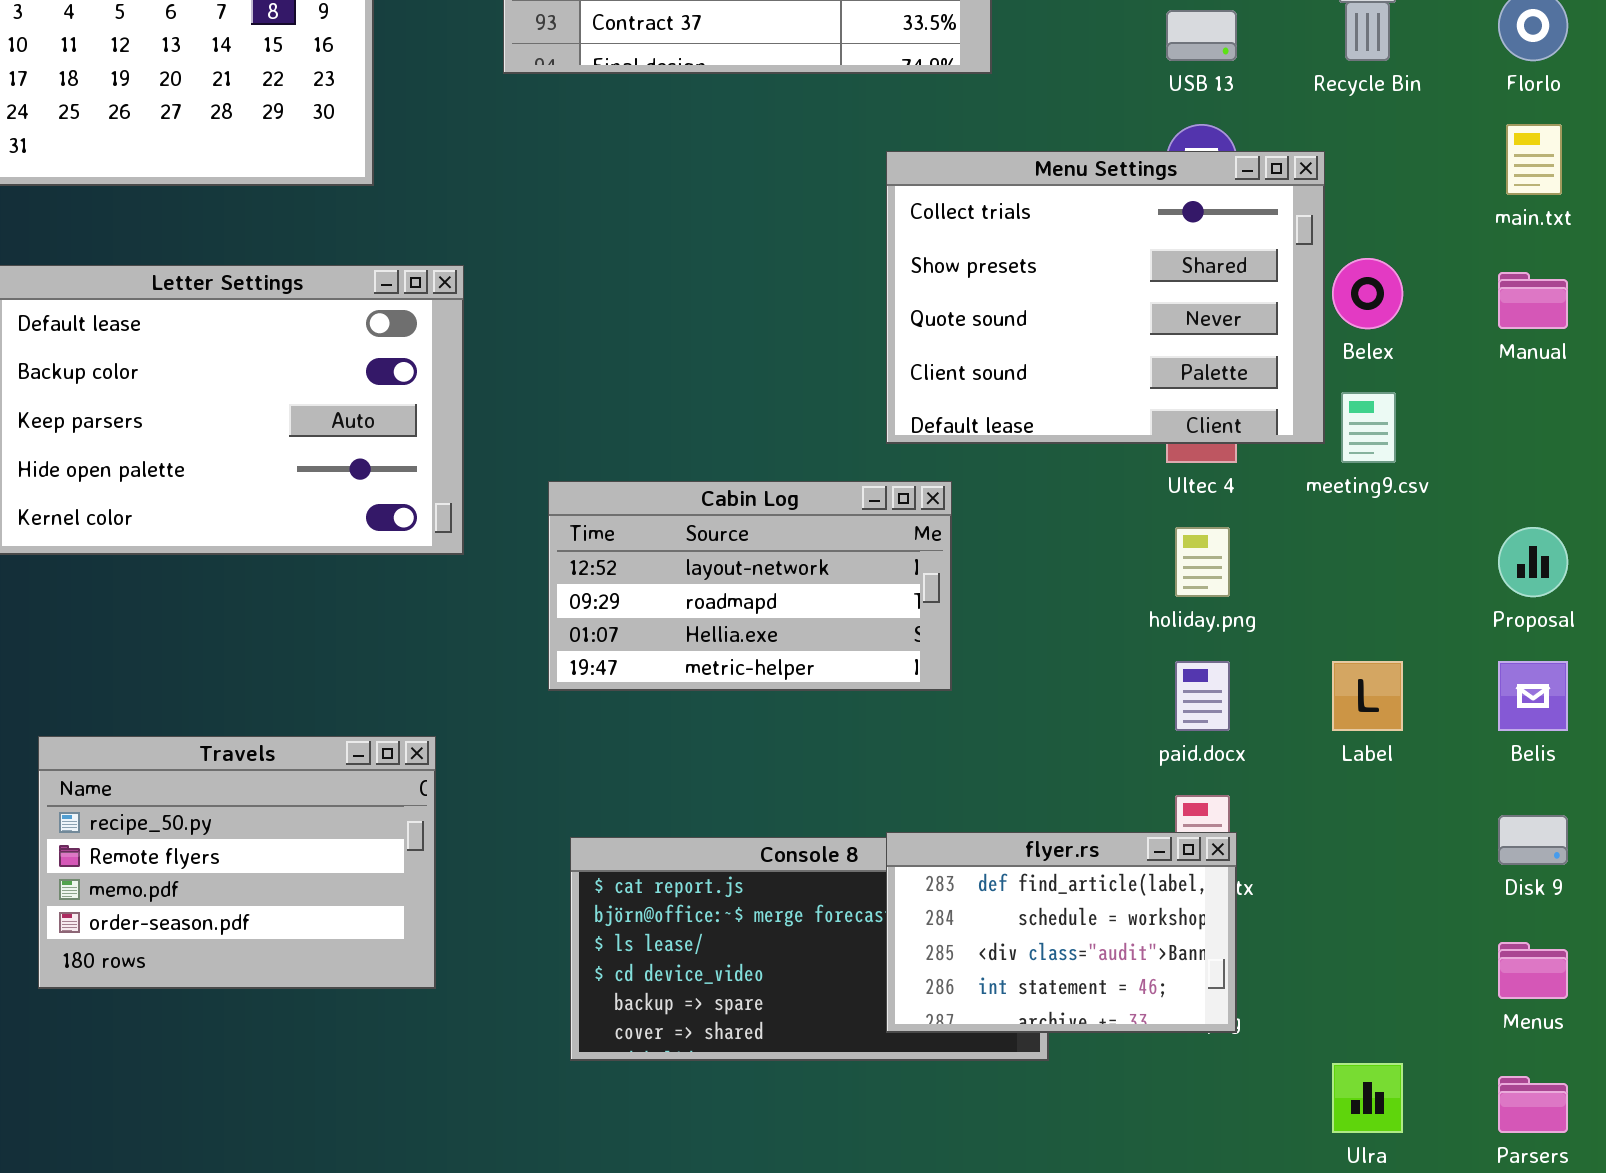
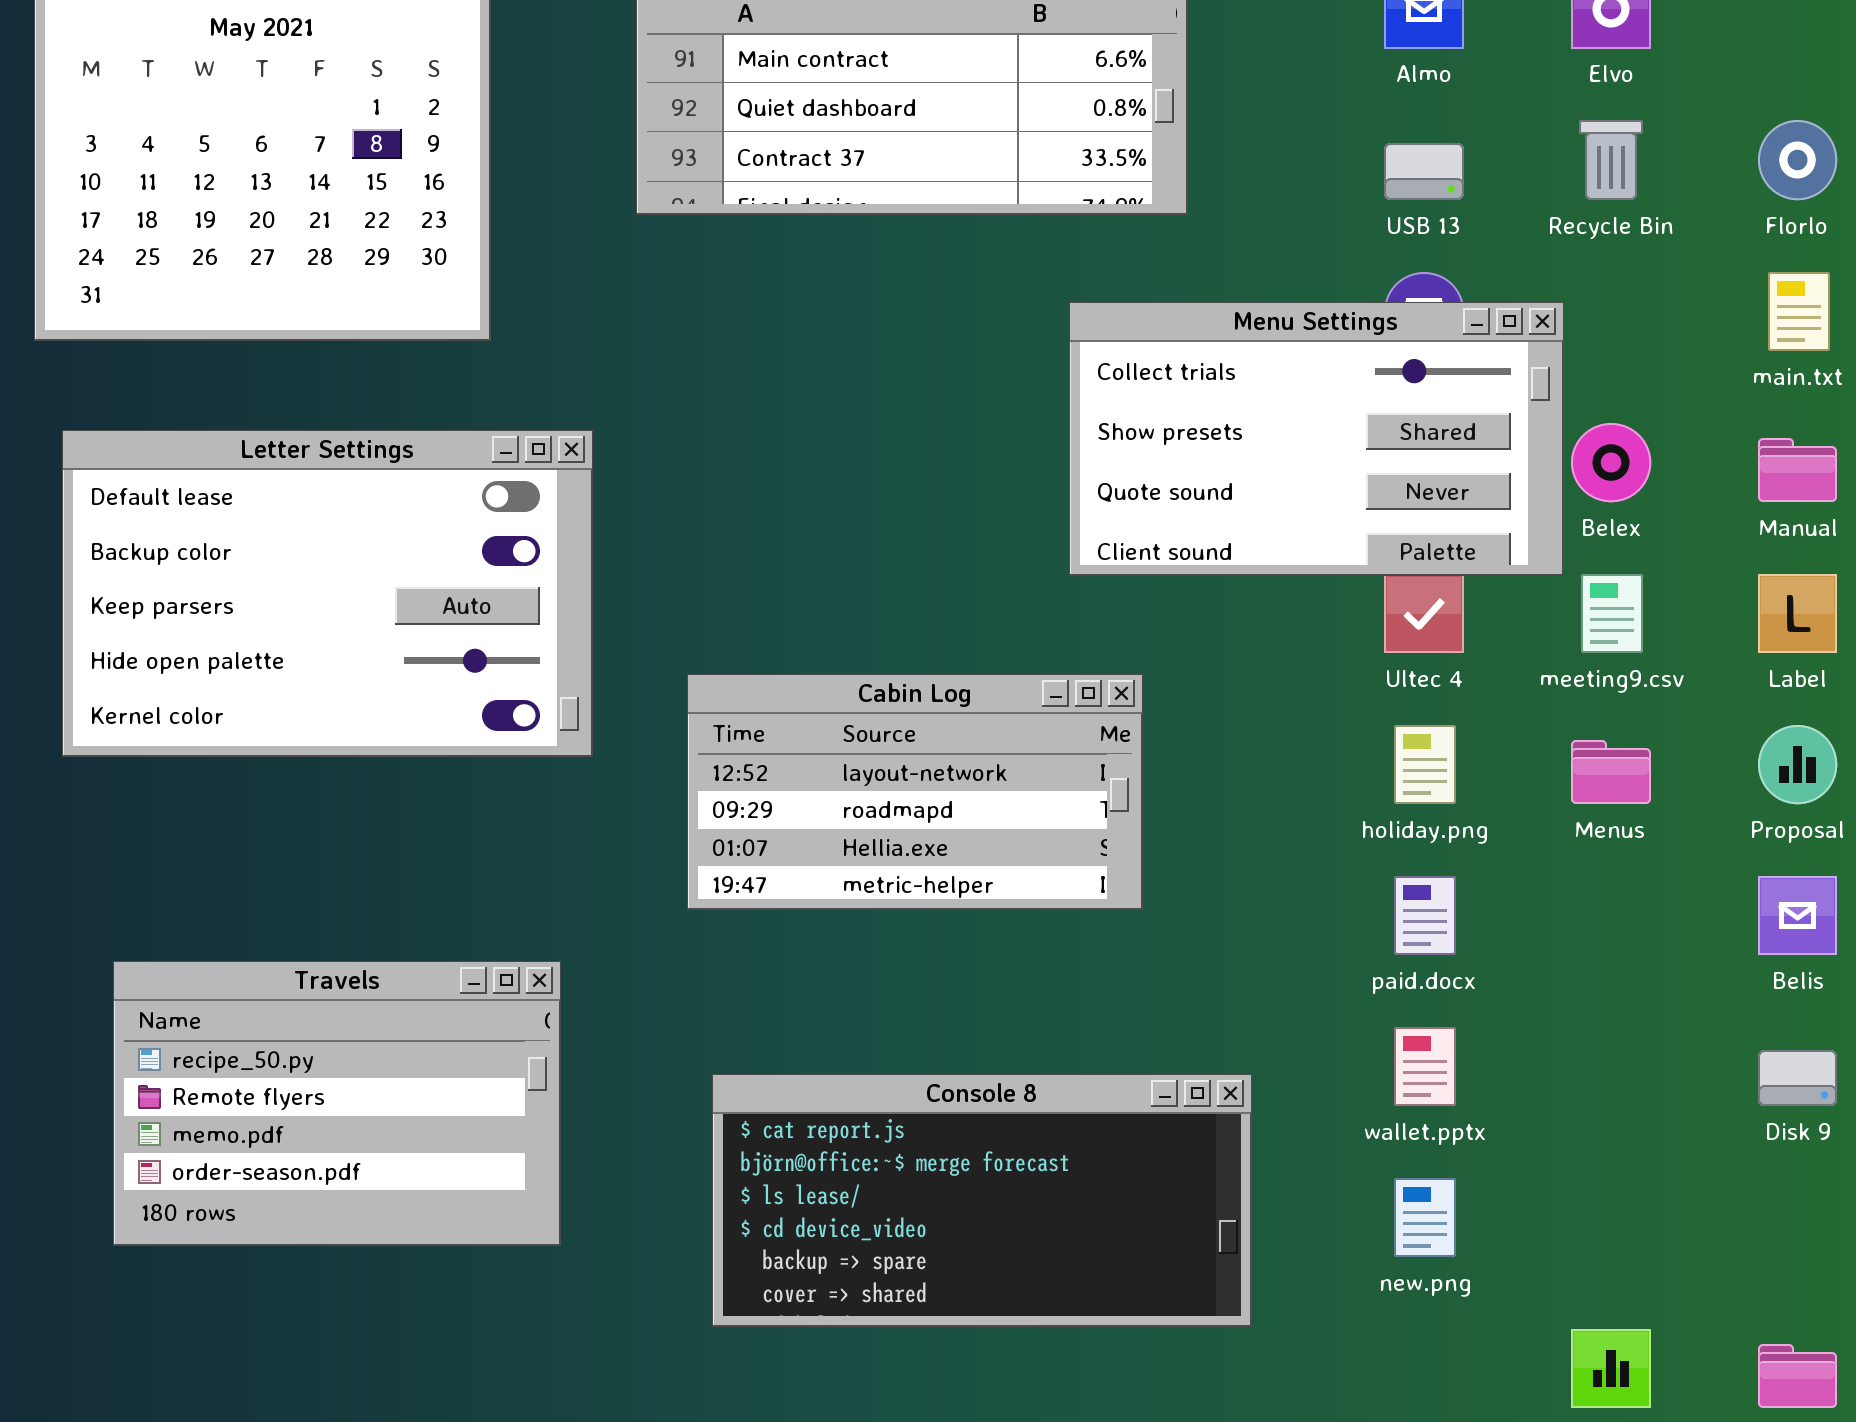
Menu Settings: [886,151,1325,444] -> [1069,302,1564,576], resized
Label: [1332,661,1403,731] -> [1758,574,1837,653], moved
flyer.rs: [886,832,1237,1033] -> none, closed
Menus: [1498,942,1568,999] -> [1571,740,1651,804], moved

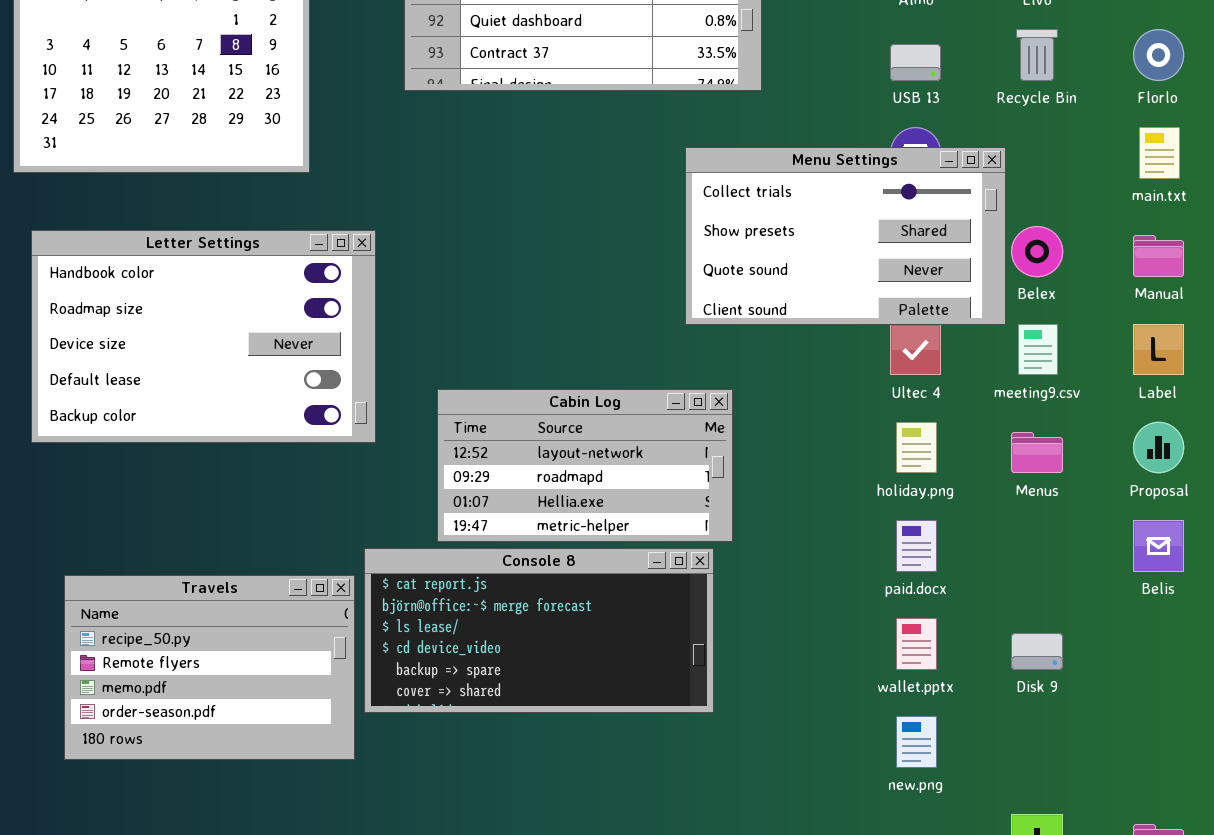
Letter Settings: [62,430,593,757] -> [31,230,376,443], scrolled up 3 rows
Disk 9: [1758,1050,1837,1106] -> [1011,633,1063,670], moved
Console 8: [712,1074,1252,1327] -> [364,548,714,713], moved

